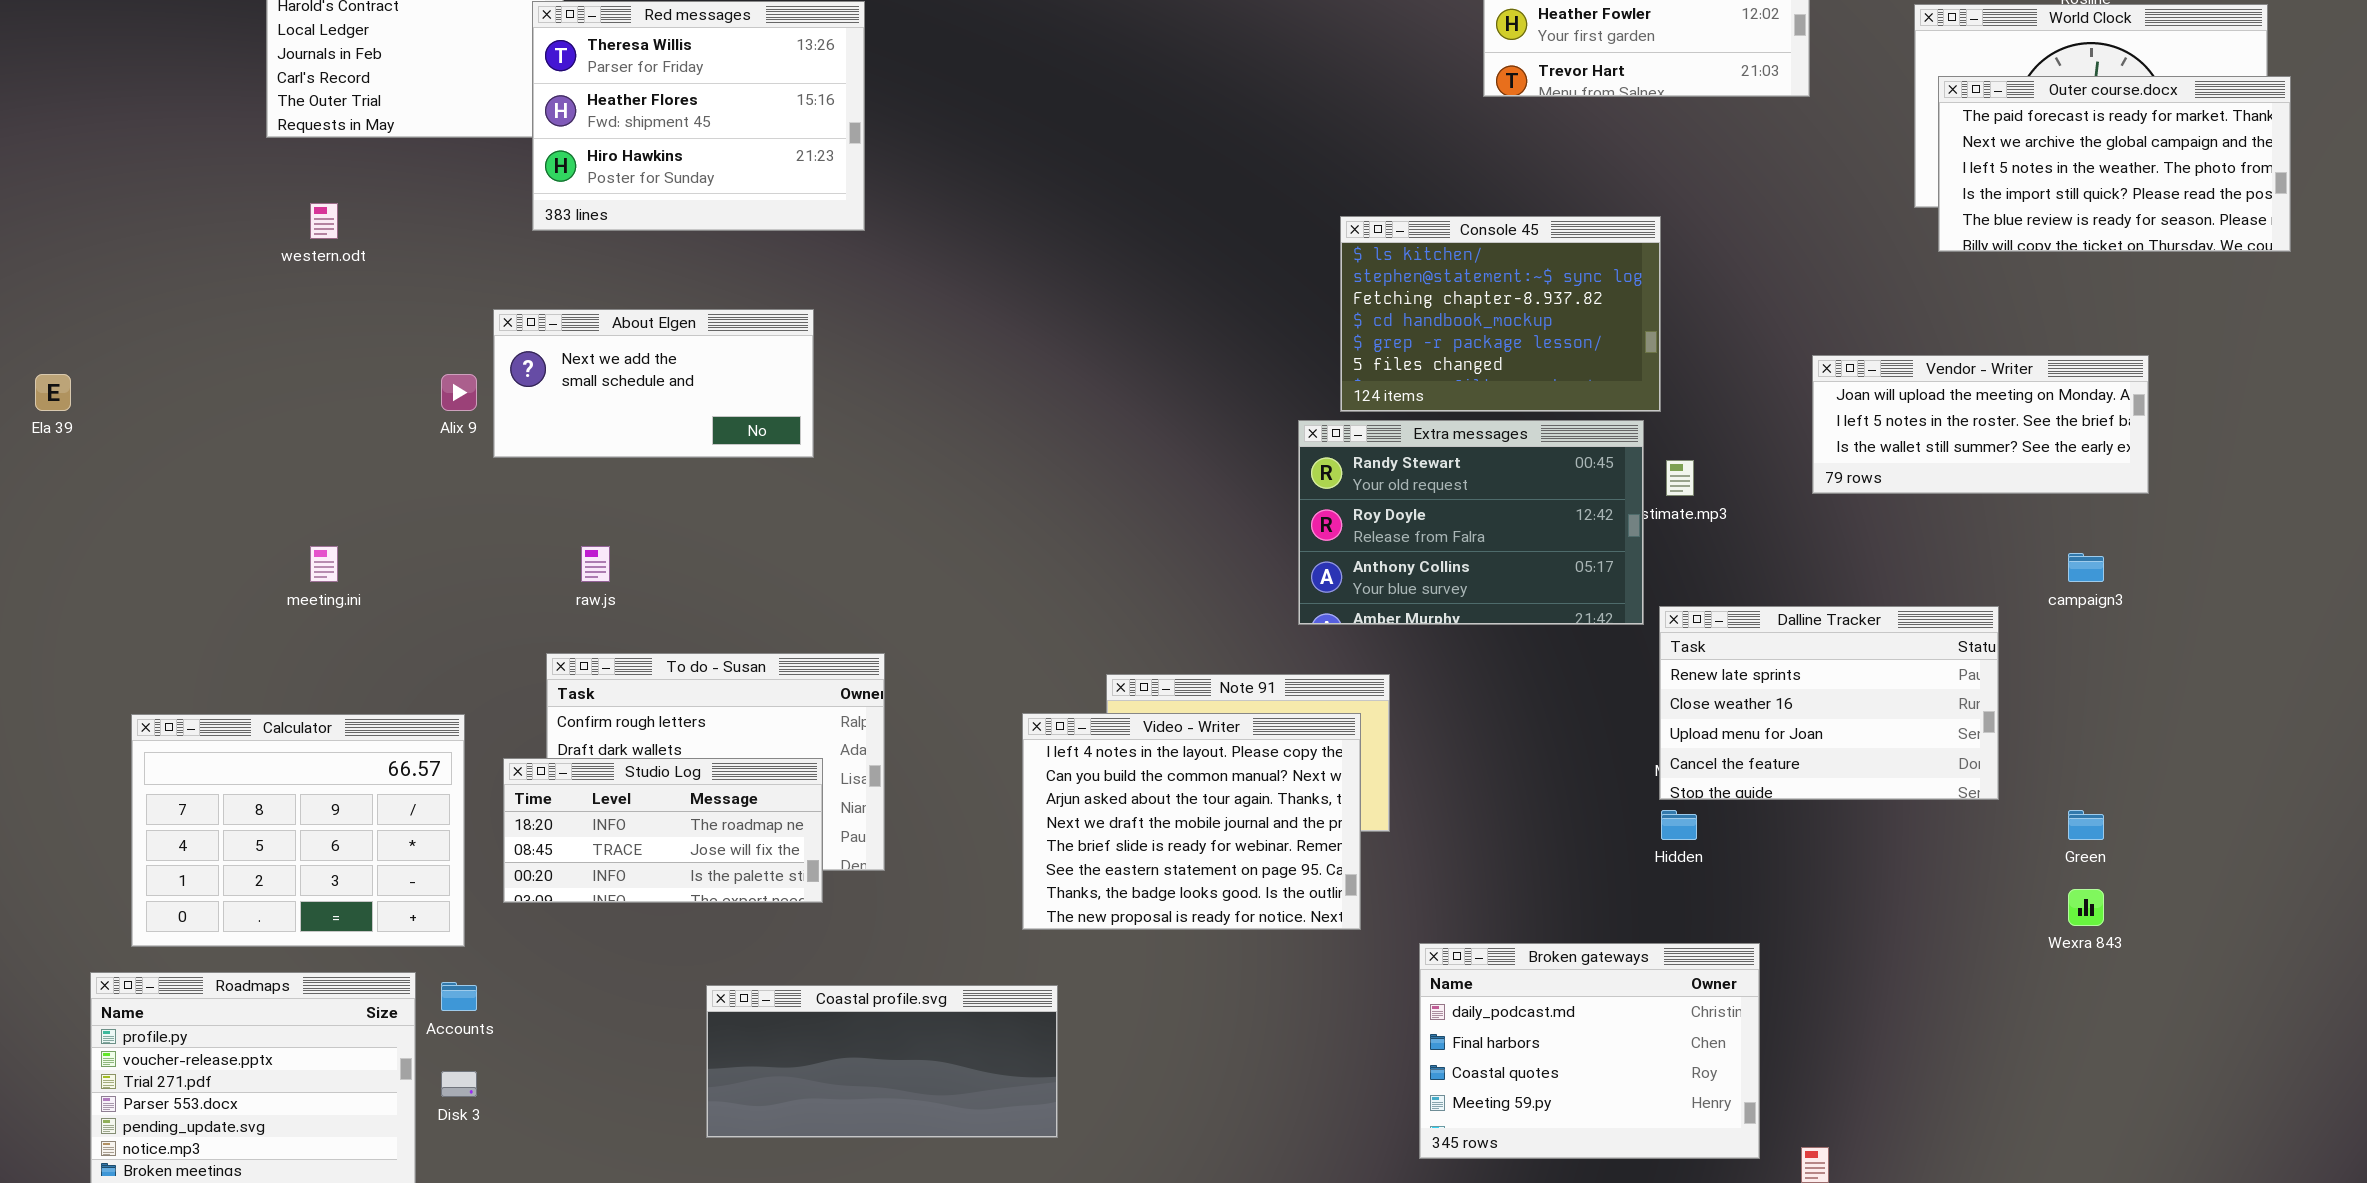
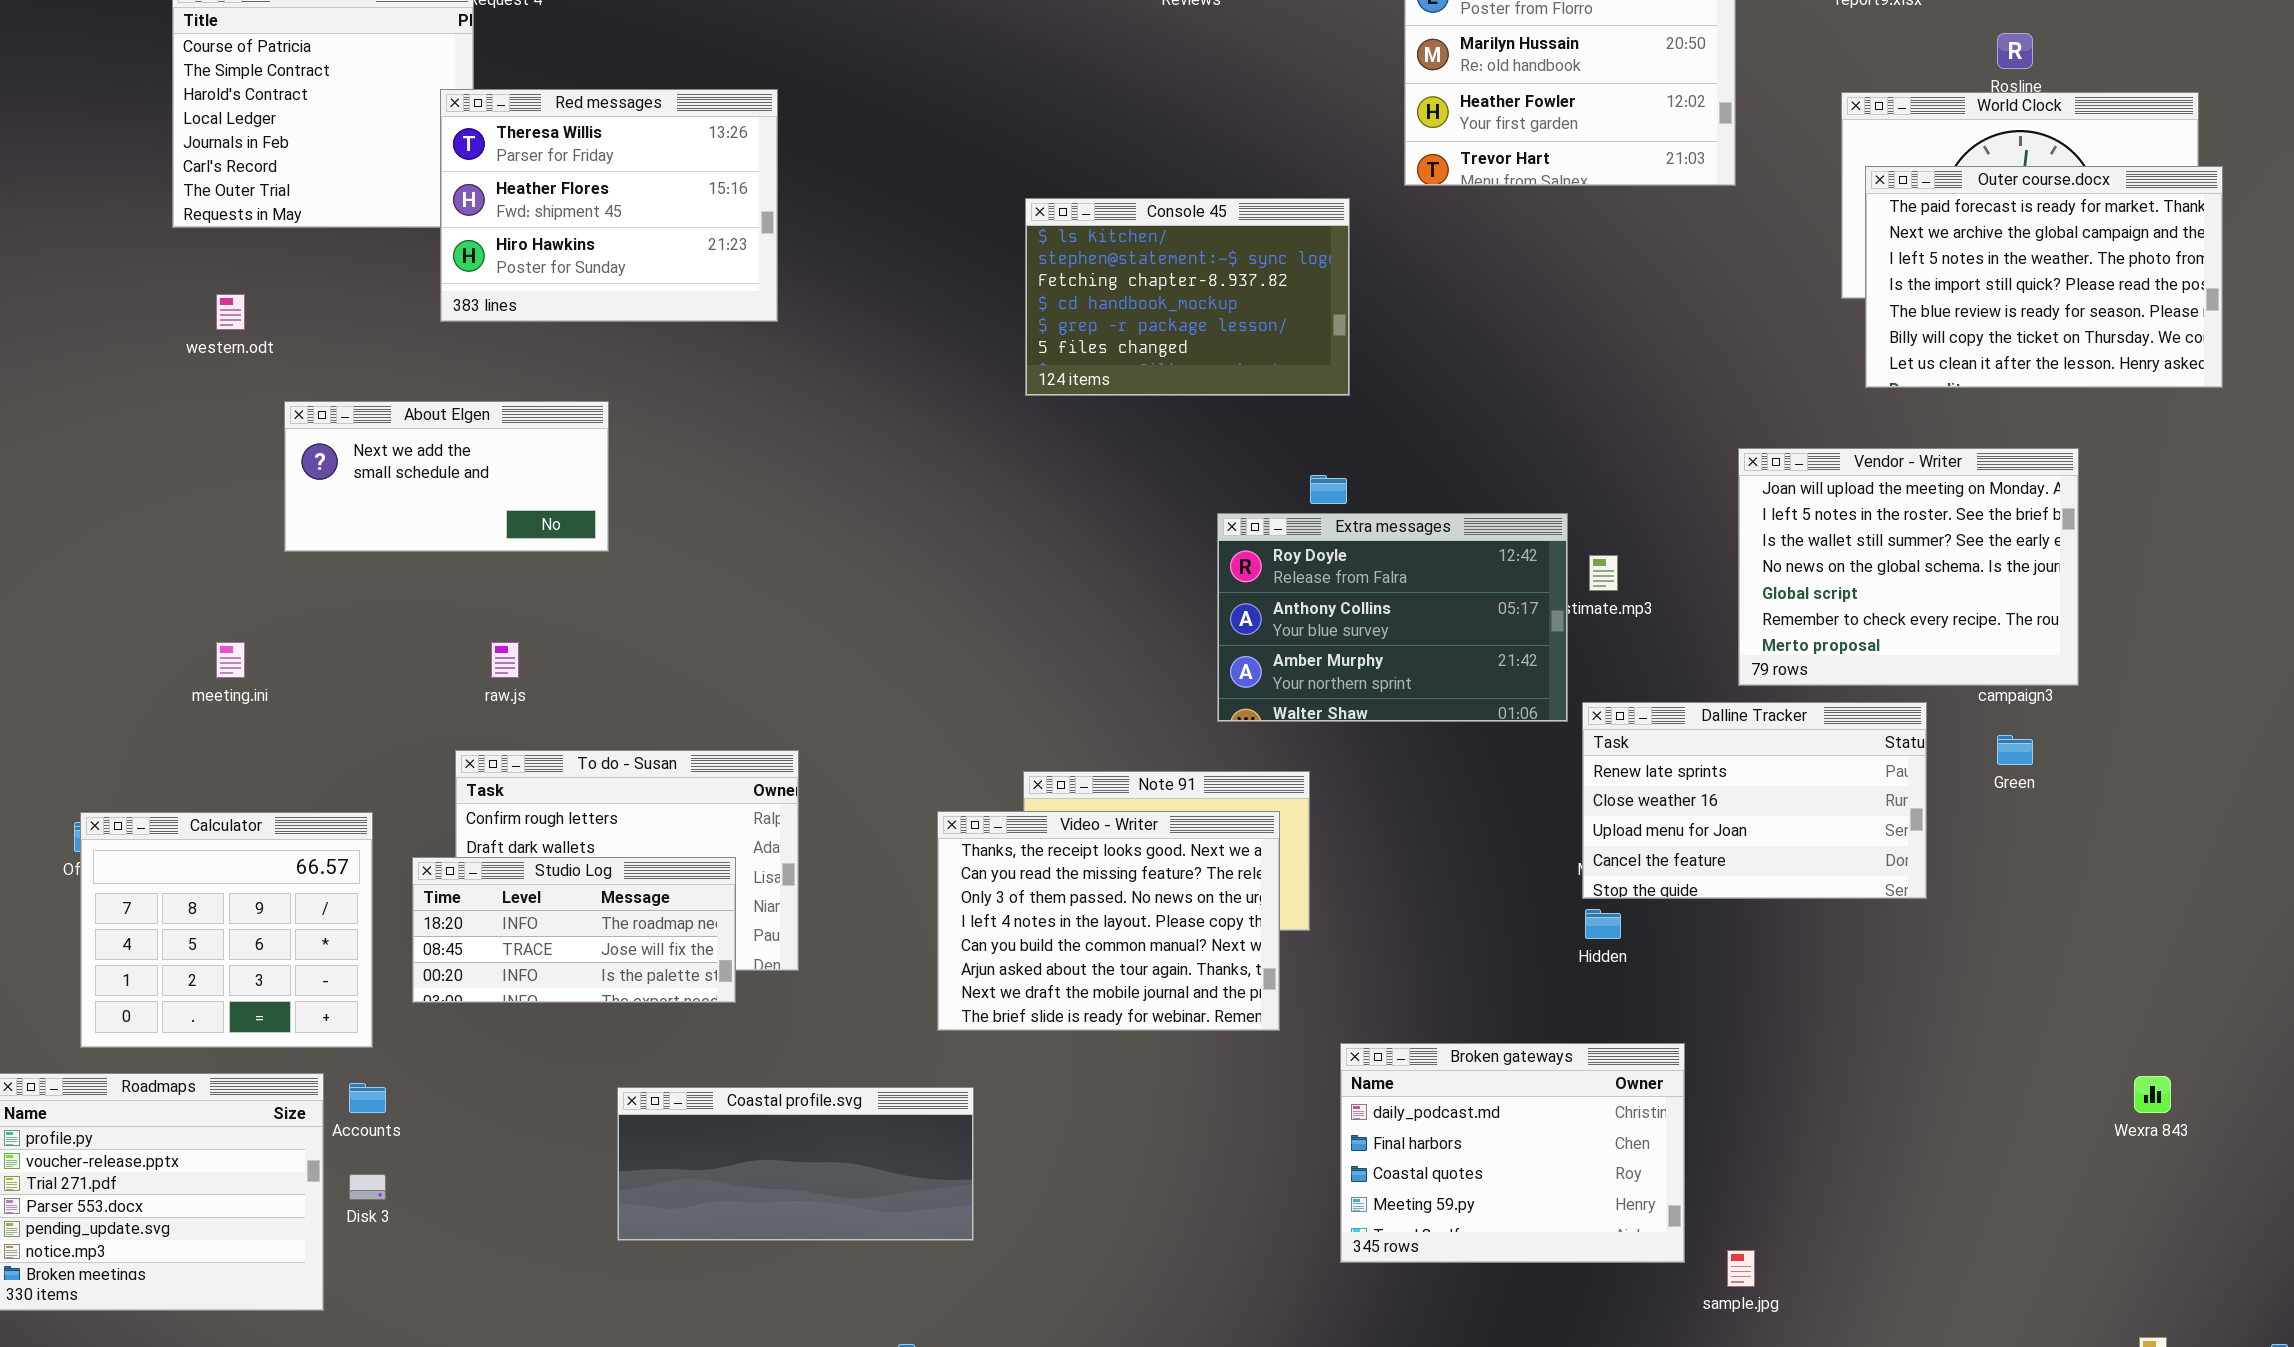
Outer course.docx: [1938,76,2291,252] -> [1865,166,2223,388], resized
Console 45: [1340,216,1661,412] -> [1025,198,1350,396], moved
About Elgen: [493,309,814,458] -> [284,401,609,552], moved
Vendor - Writer: [1812,355,2149,494] -> [1738,448,2079,686], resized
Extra messages: [1298,420,1644,625] -> [1217,513,1568,722], scrolled down 1 row
Video - Writer: [1022,713,1361,930] -> [937,811,1280,1031], scrolled up 3 rows
Calculator: [131,714,465,947] -> [80,812,373,1048], resized
Green: [2068,810,2104,840] -> [1997,735,2033,765], moved
Wexra 843: [2068,889,2104,926] -> [2134,1076,2171,1113], moved

